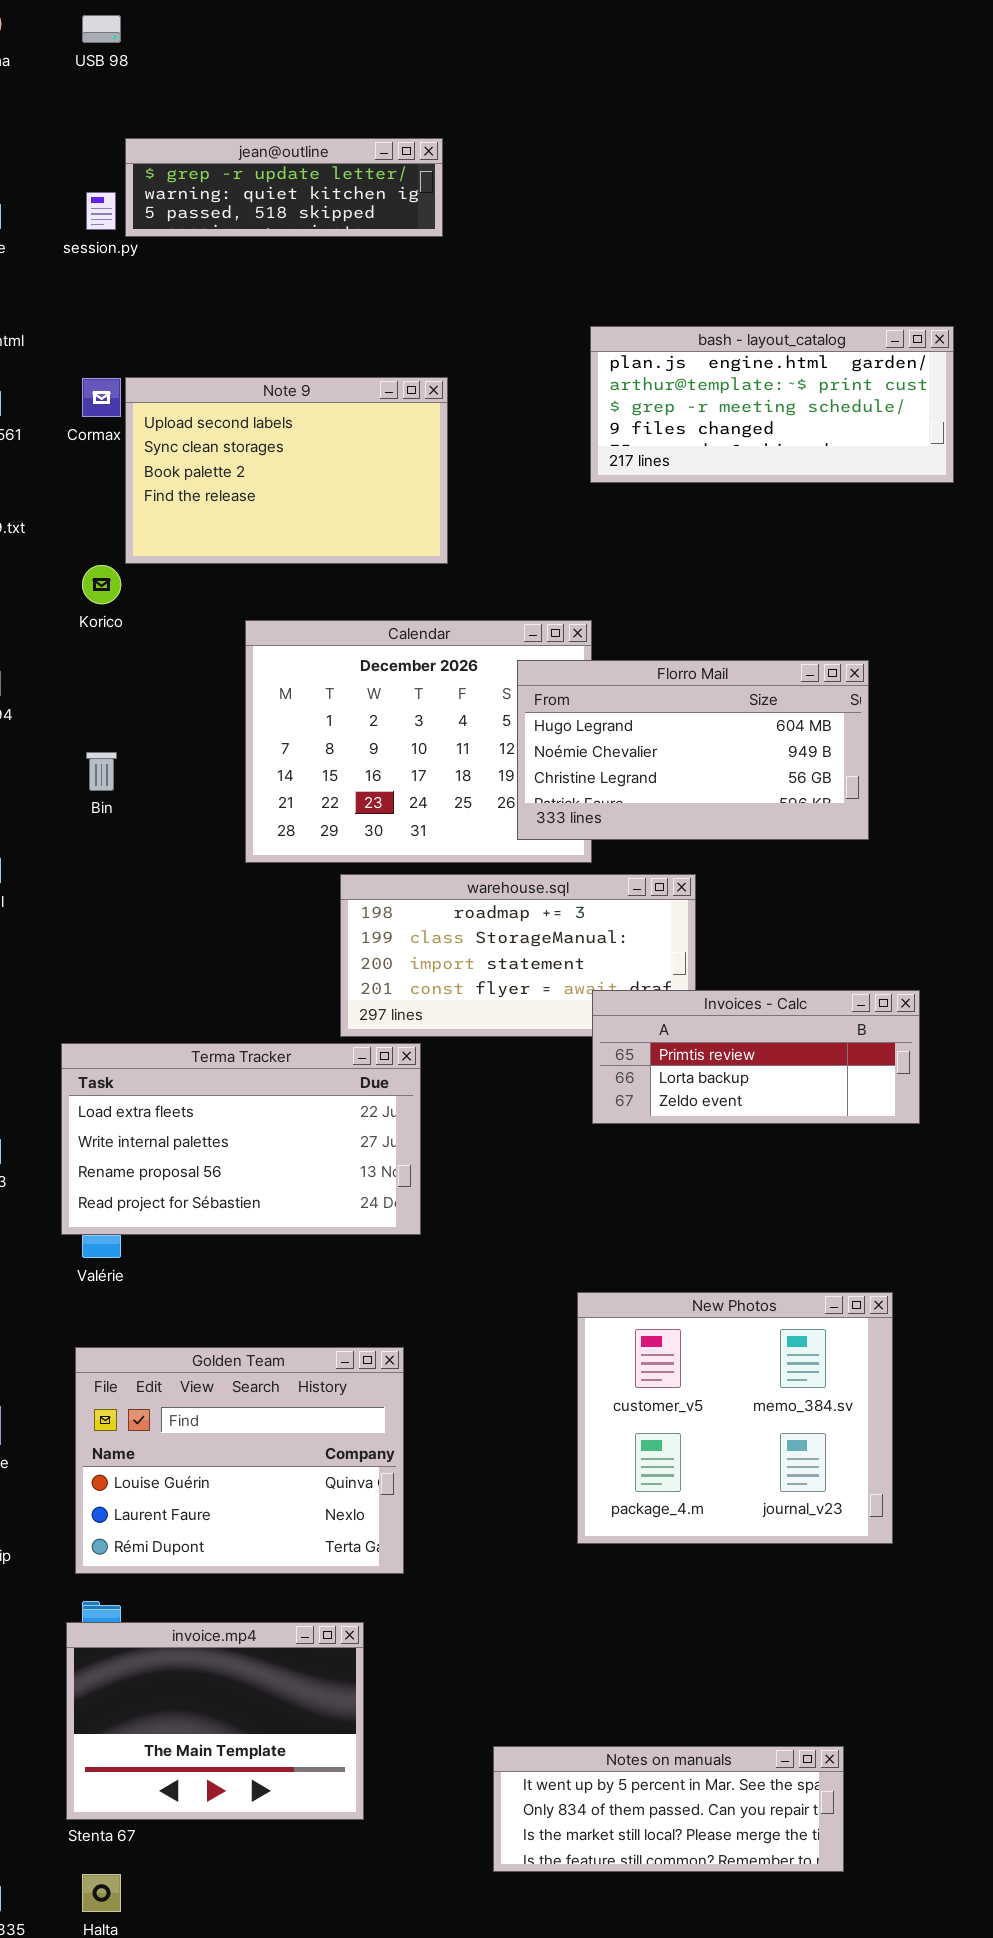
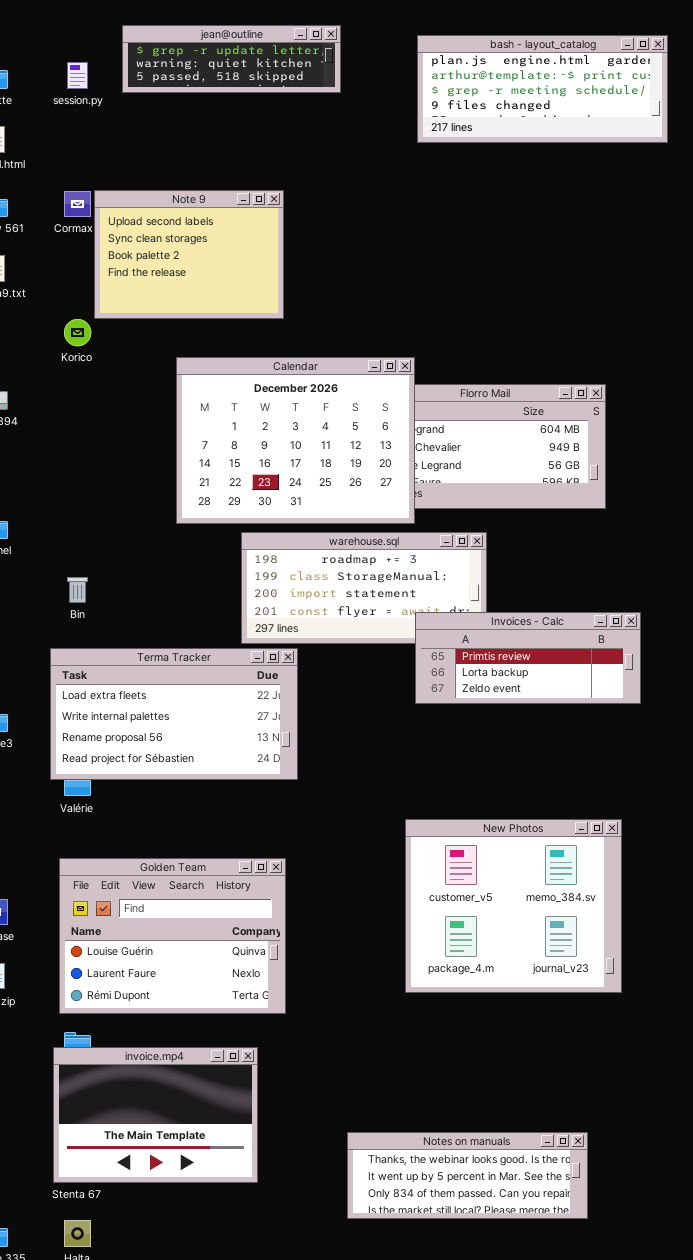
jean@outline: [125,138,443,237] -> [122,25,341,93], moved
bash - layout_catalog: [590,326,954,483] -> [417,35,668,143], moved
Note 9: [125,377,448,564] -> [94,190,284,319], resized
Calendar: [245,620,592,863] -> [176,357,415,524], raised
Bin: [86,752,117,791] -> [67,577,88,603], moved
Notes on manuals: [493,1746,844,1872] -> [347,1132,588,1219], scrolled up 1 row

